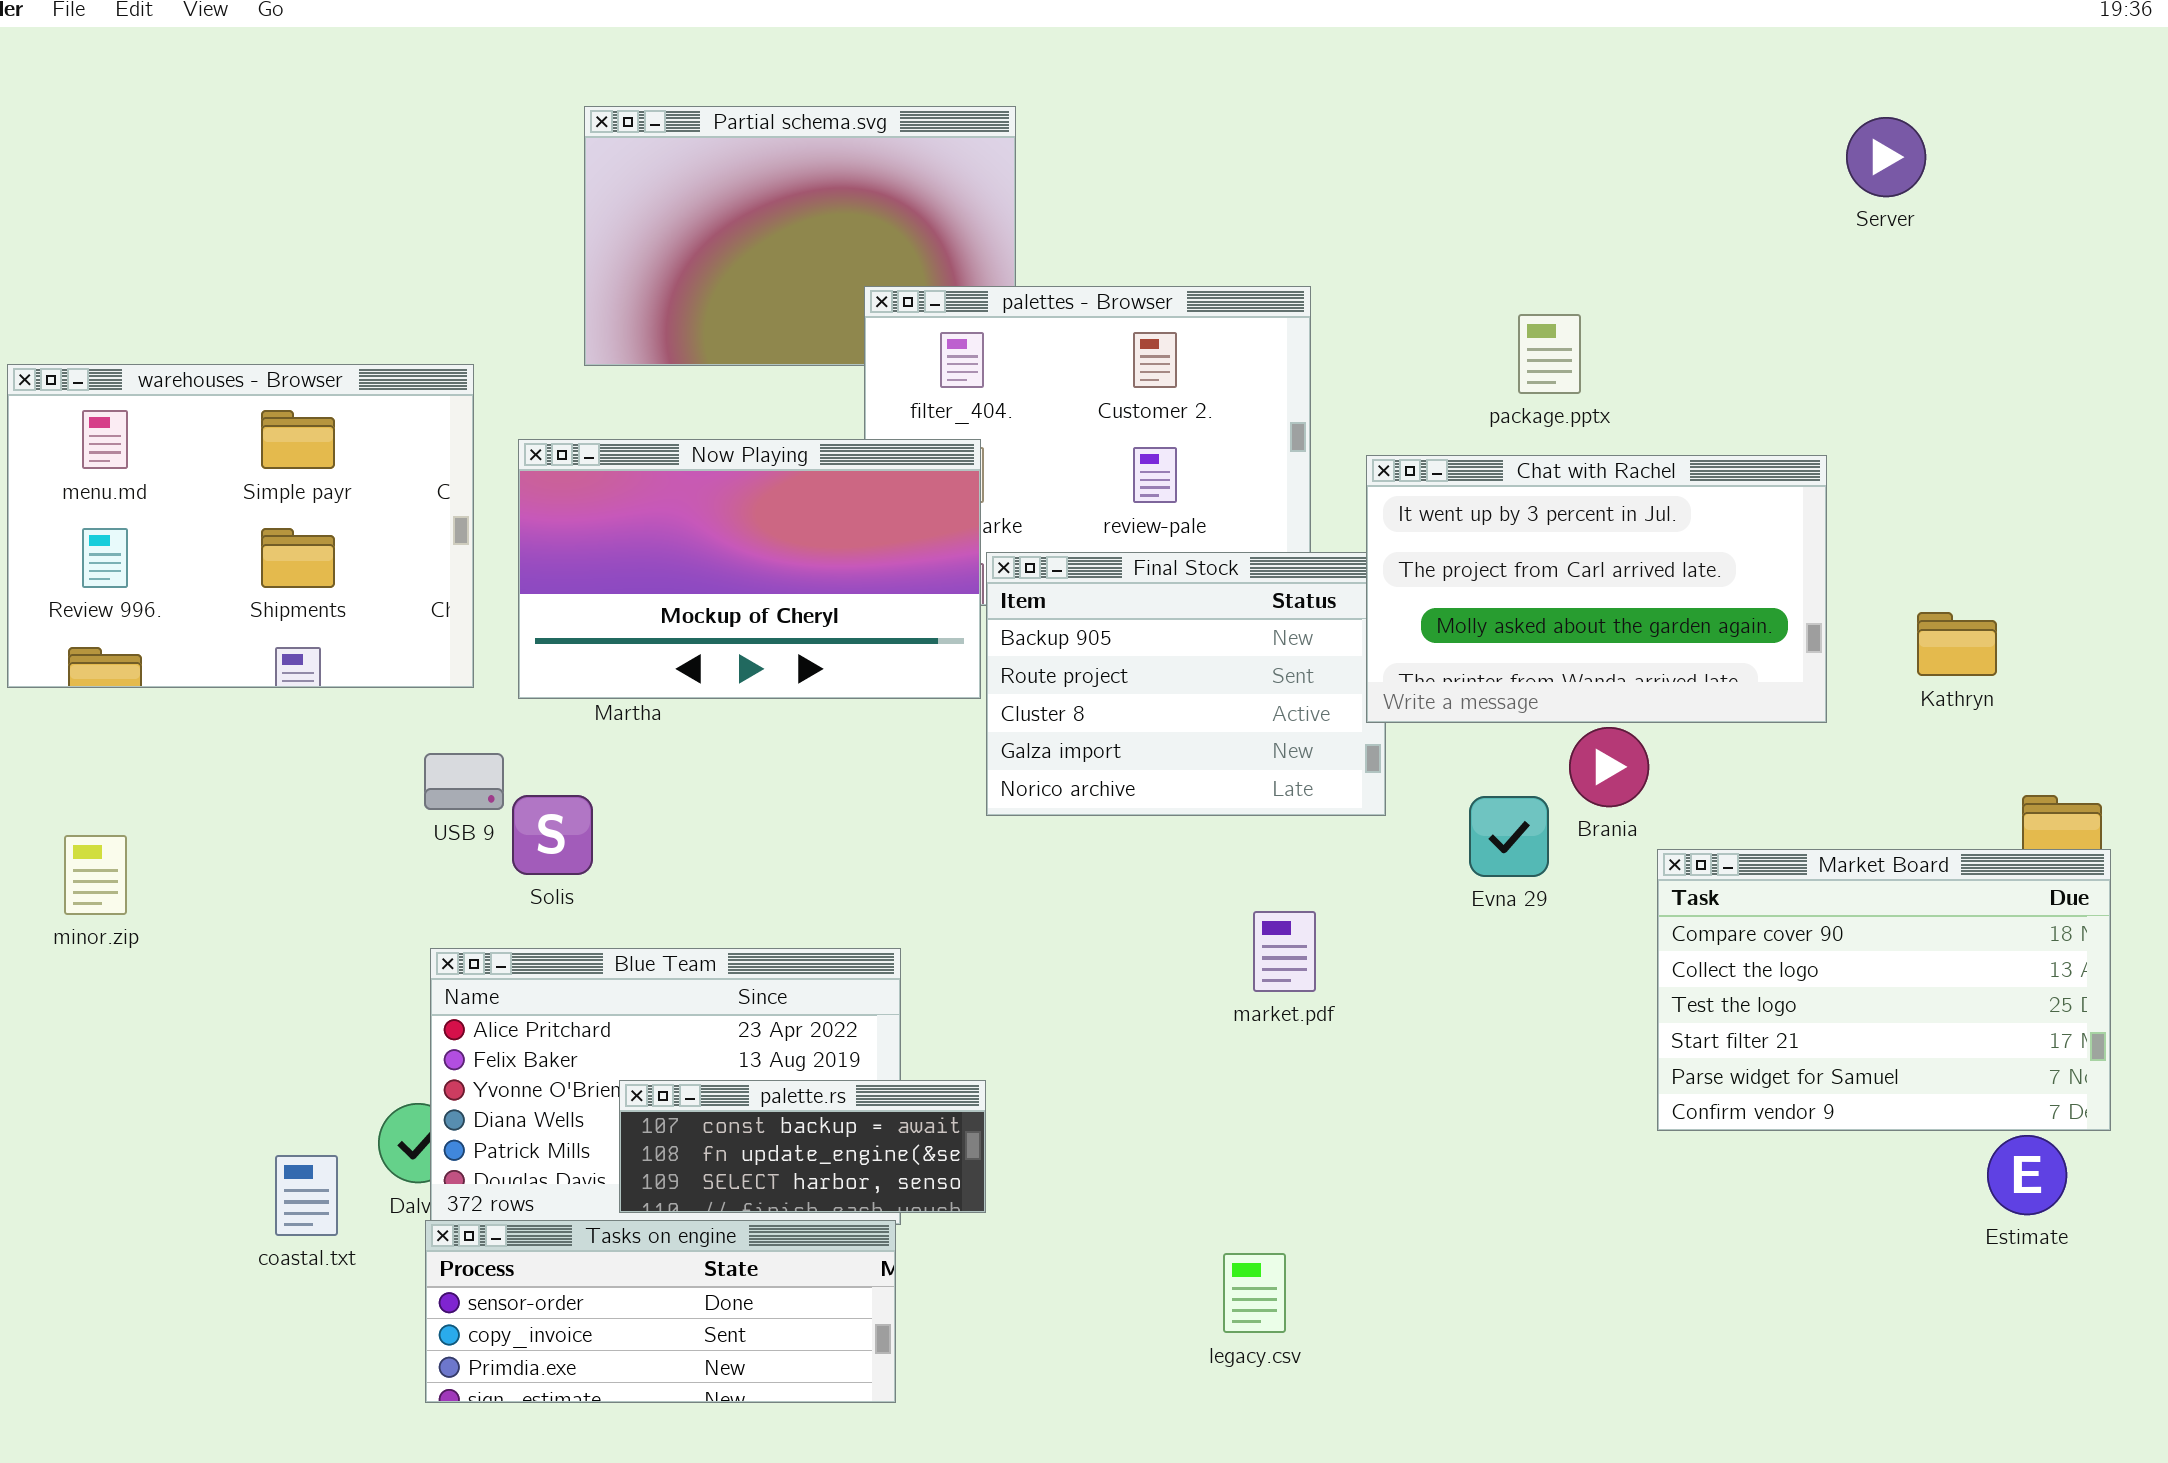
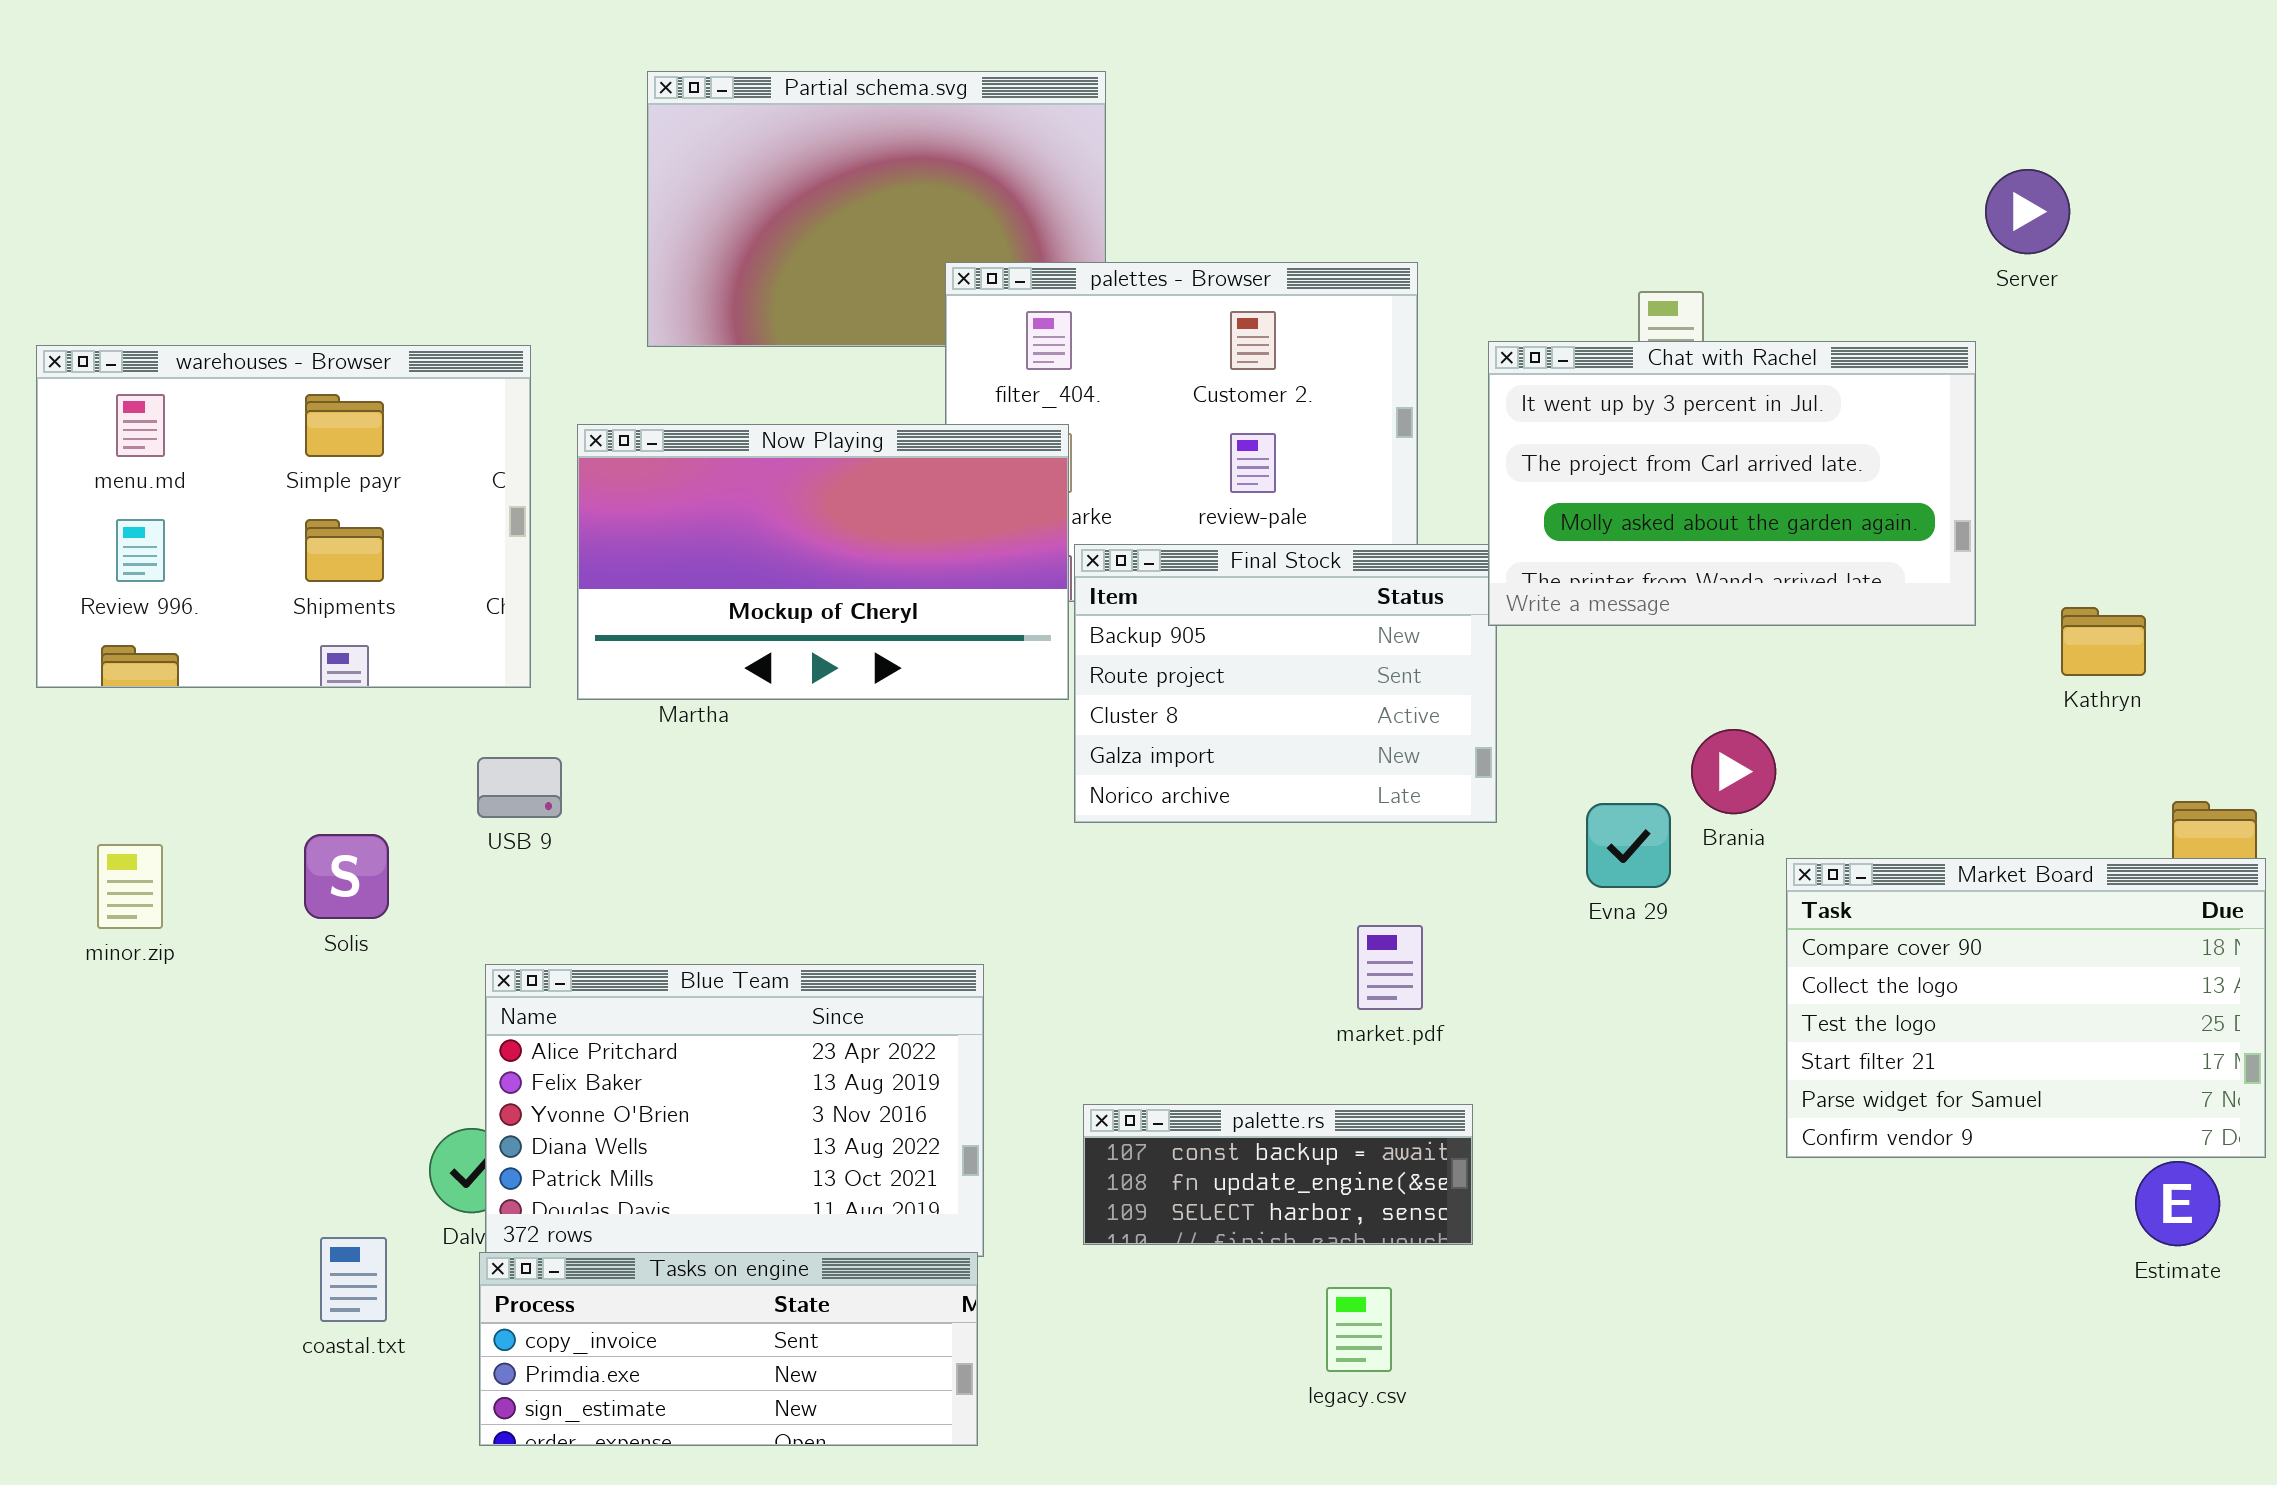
Server: [1846,117,1926,197] -> [1985,169,2070,254], moved
Chat with Rachel: [1366,455,1827,723] -> [1488,341,1976,626], moved
Solis: [512,795,593,875] -> [304,834,389,919], moved
palette.rs: [619,1080,986,1213] -> [1083,1104,1473,1245], moved
coastal.txt: [275,1155,338,1236] -> [320,1237,387,1322], moved
Tasks on engine: [425,1220,896,1403] -> [479,1252,978,1446], scrolled down 1 row

